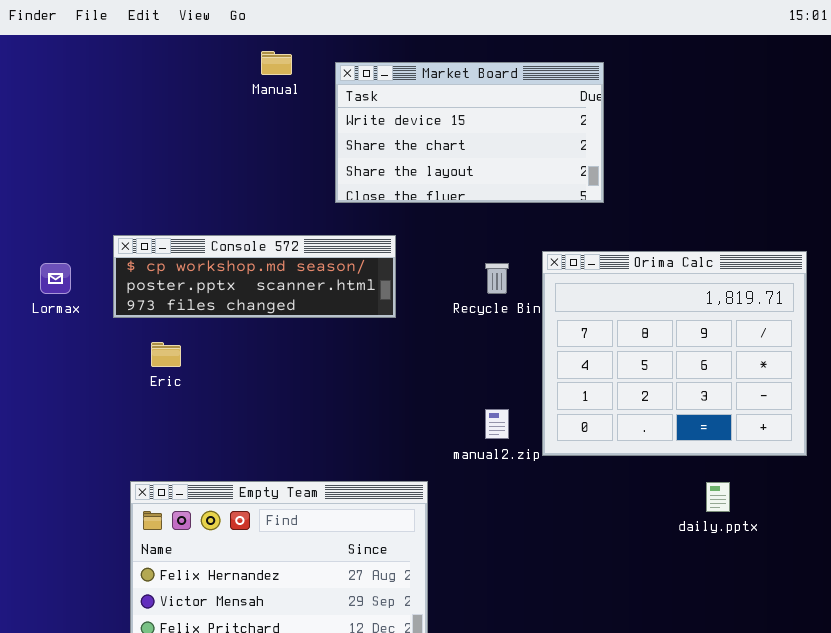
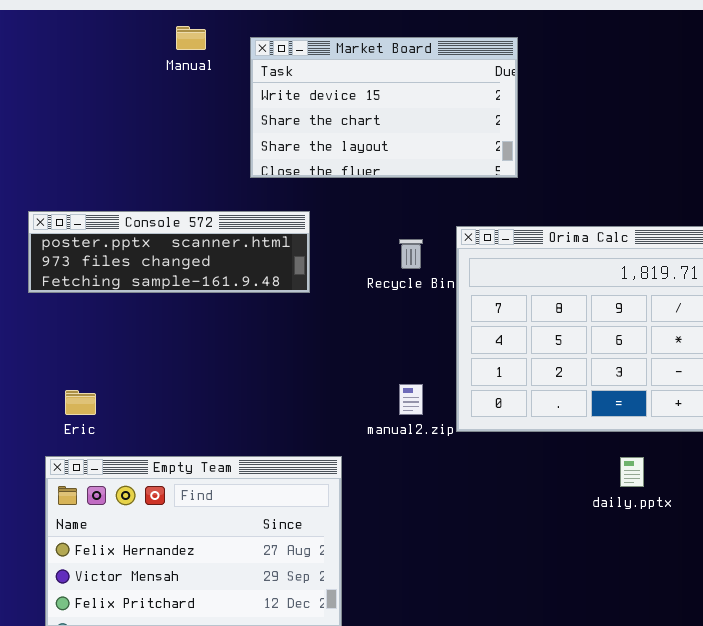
Console 572: [113,235,396,318] -> [28,211,310,293], scrolled down 1 row
Eric: [151,342,181,367] -> [65,390,96,415], moved

